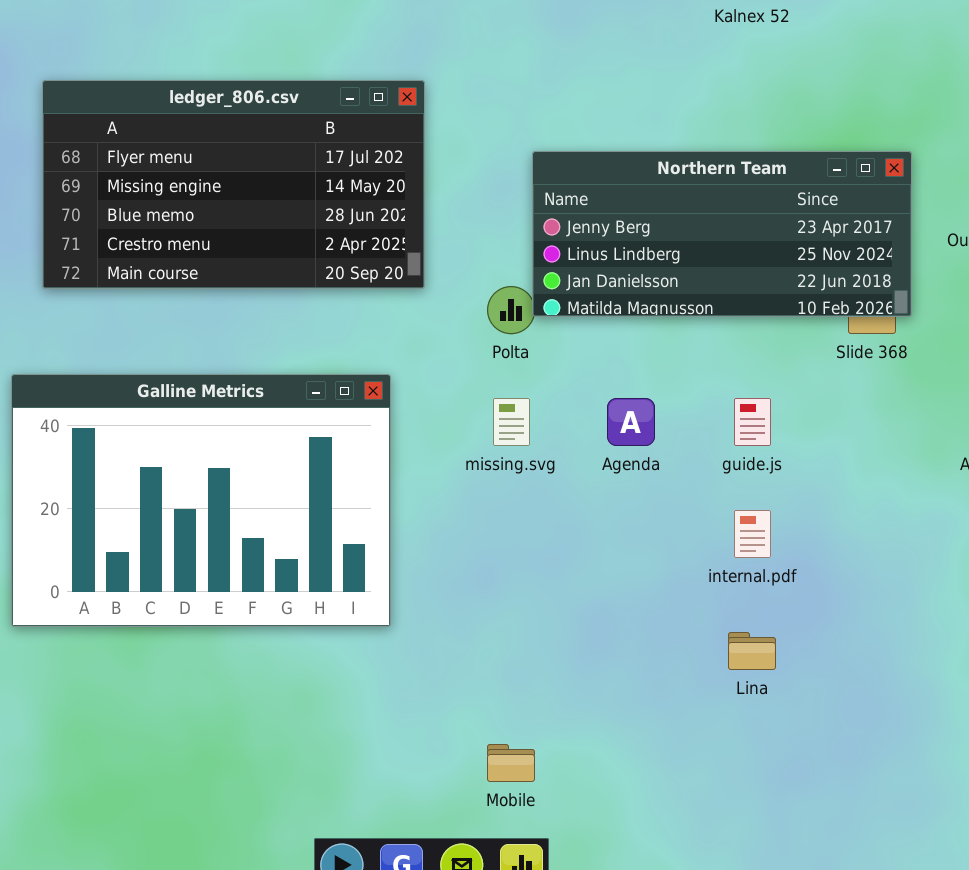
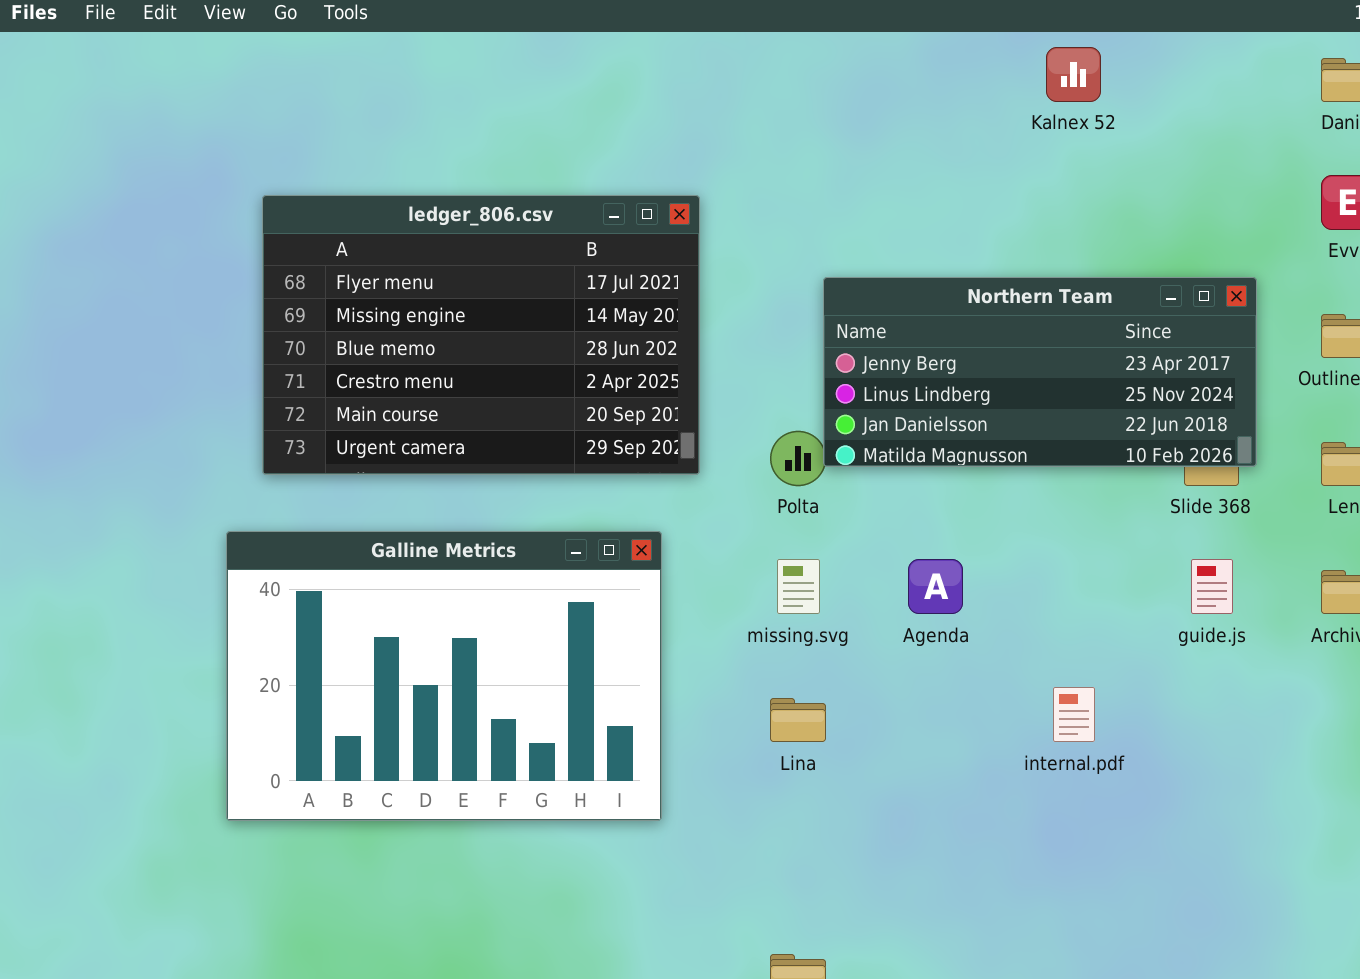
ledger_806.csv: [42,80,425,289] -> [262,195,700,475], resized
guide.js: [734,398,771,446] -> [1191,559,1233,614], moved
Lina: [728,632,776,670] -> [770,698,826,742], moved

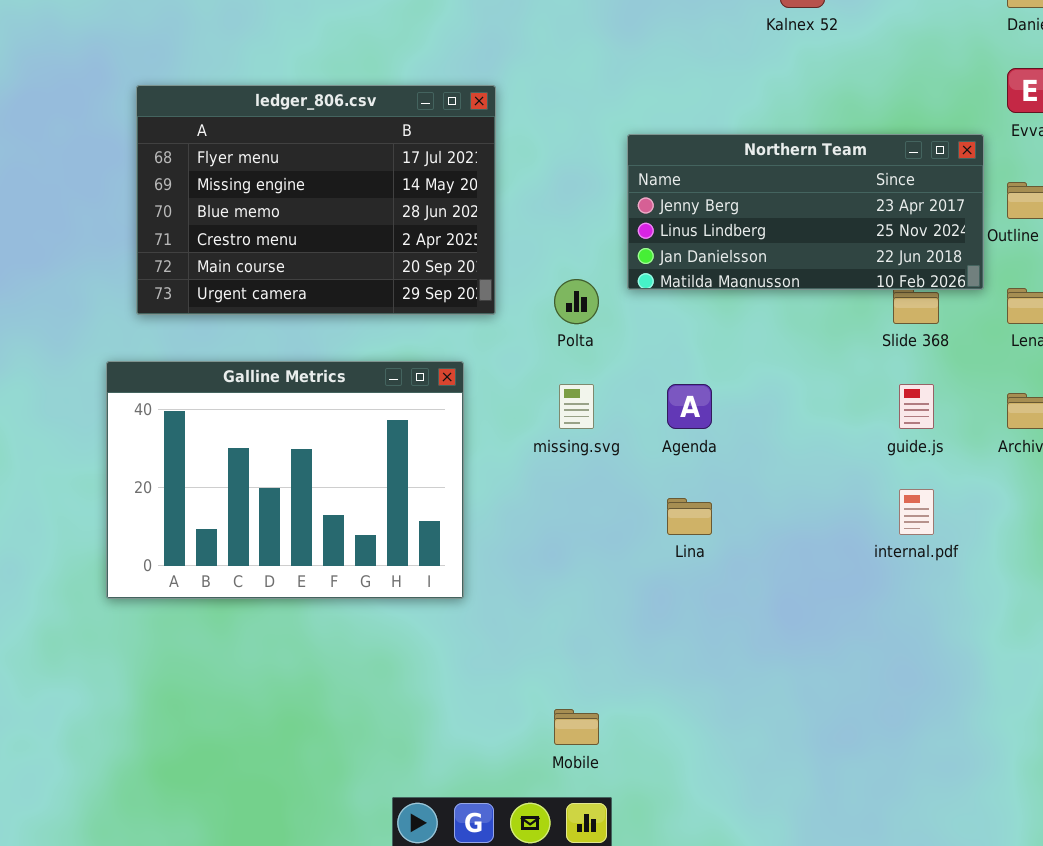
Northern Team: [823,277,1257,467] -> [627,134,984,290], moved
internal.pdf: [1053,687,1095,742] -> [899,489,934,535], moved
Lina: [770,698,826,742] -> [667,498,712,535], moved

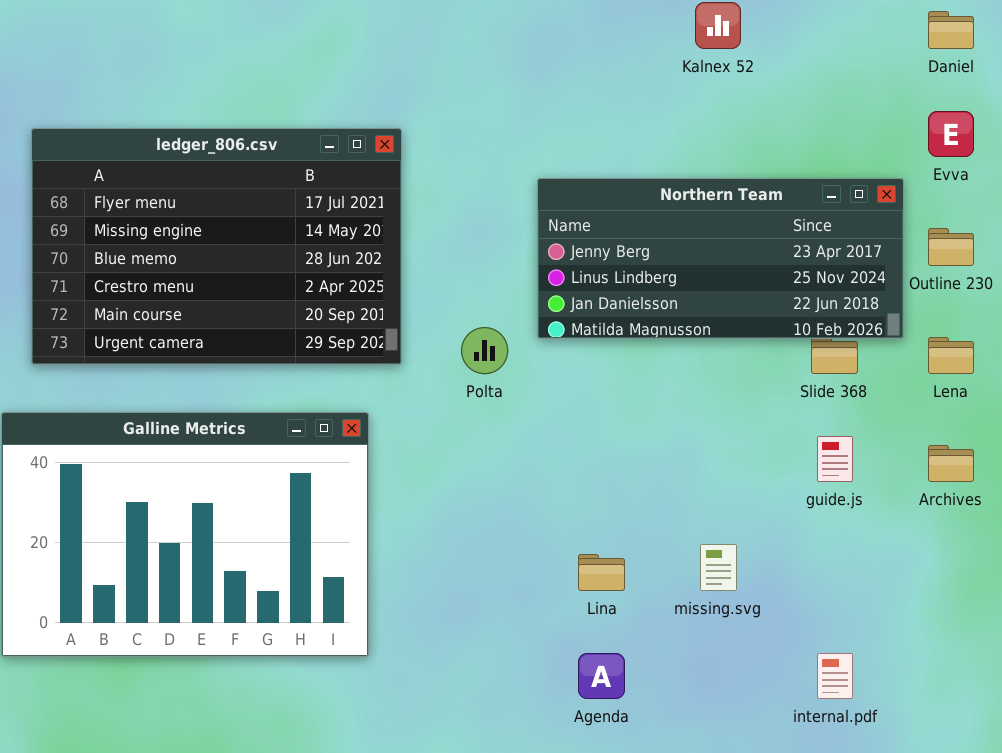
missing.svg: [559,384,594,429] -> [700,544,737,591], moved
Agenda: [667,384,712,429] -> [578,653,625,699], moved
internal.pdf: [899,489,934,535] -> [817,653,853,699], moved

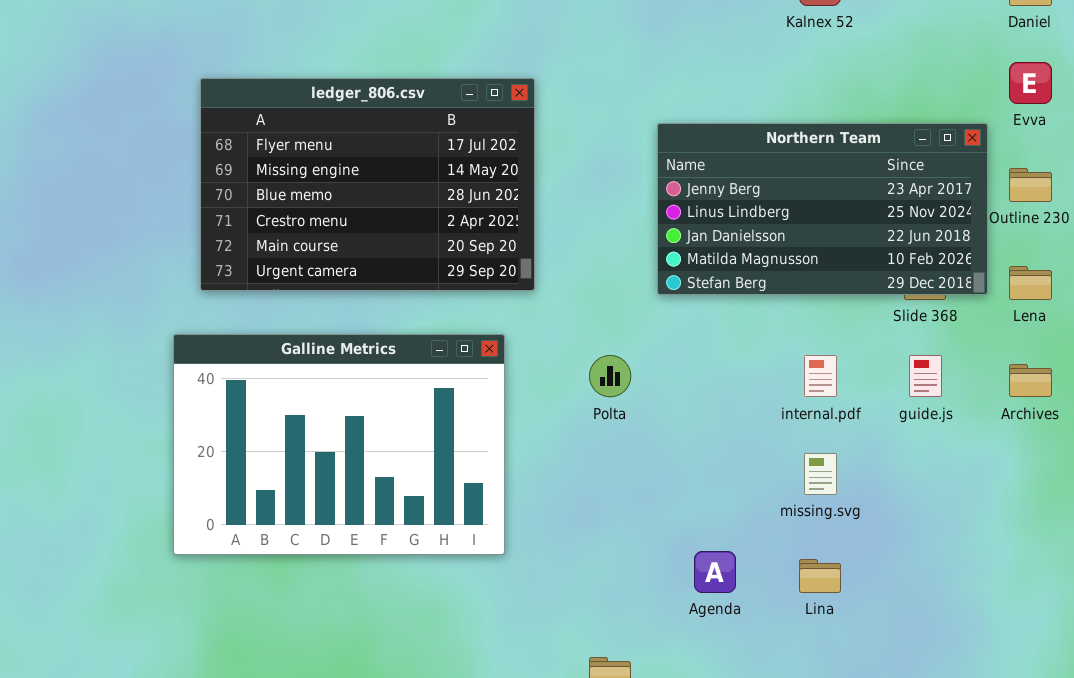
Northern Team: [537,178,904,339] -> [657,123,988,295], resized
Polta: [461,327,508,374] -> [589,355,631,397], moved
Lina: [578,554,625,591] -> [799,559,841,593], moved
internal.pdf: [817,653,853,699] -> [804,355,837,397], moved

